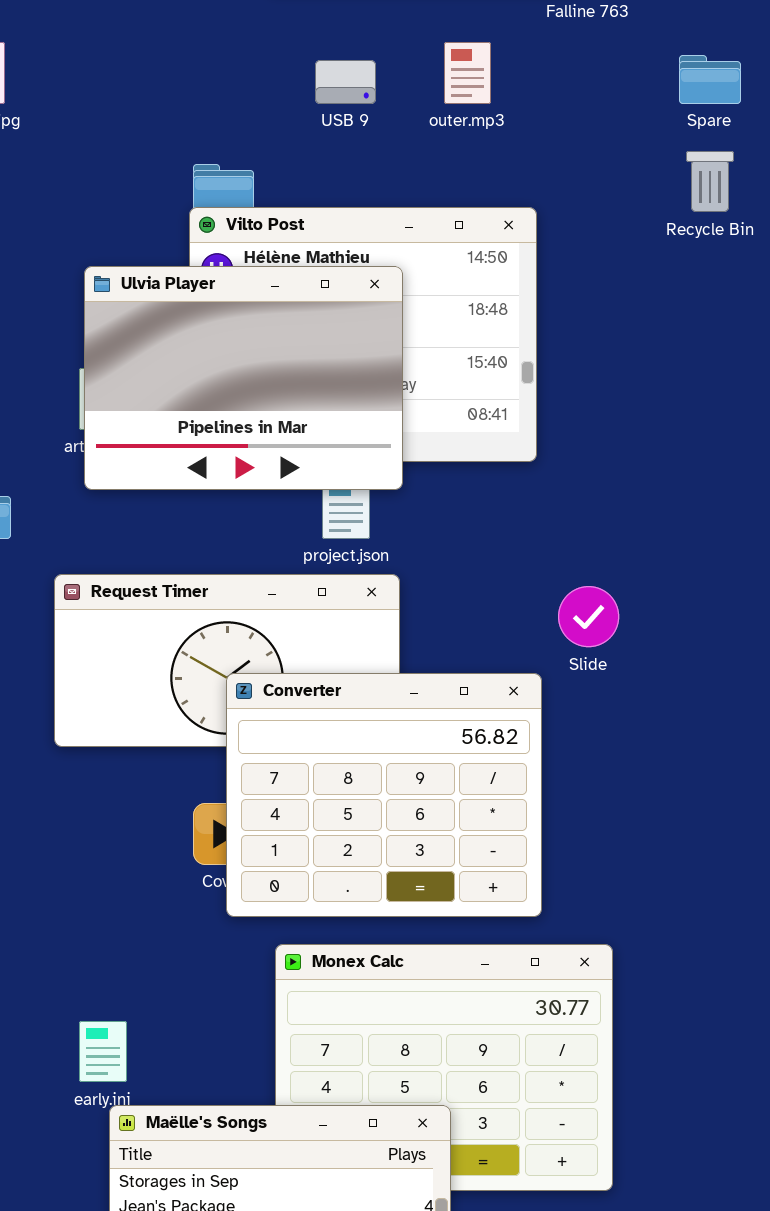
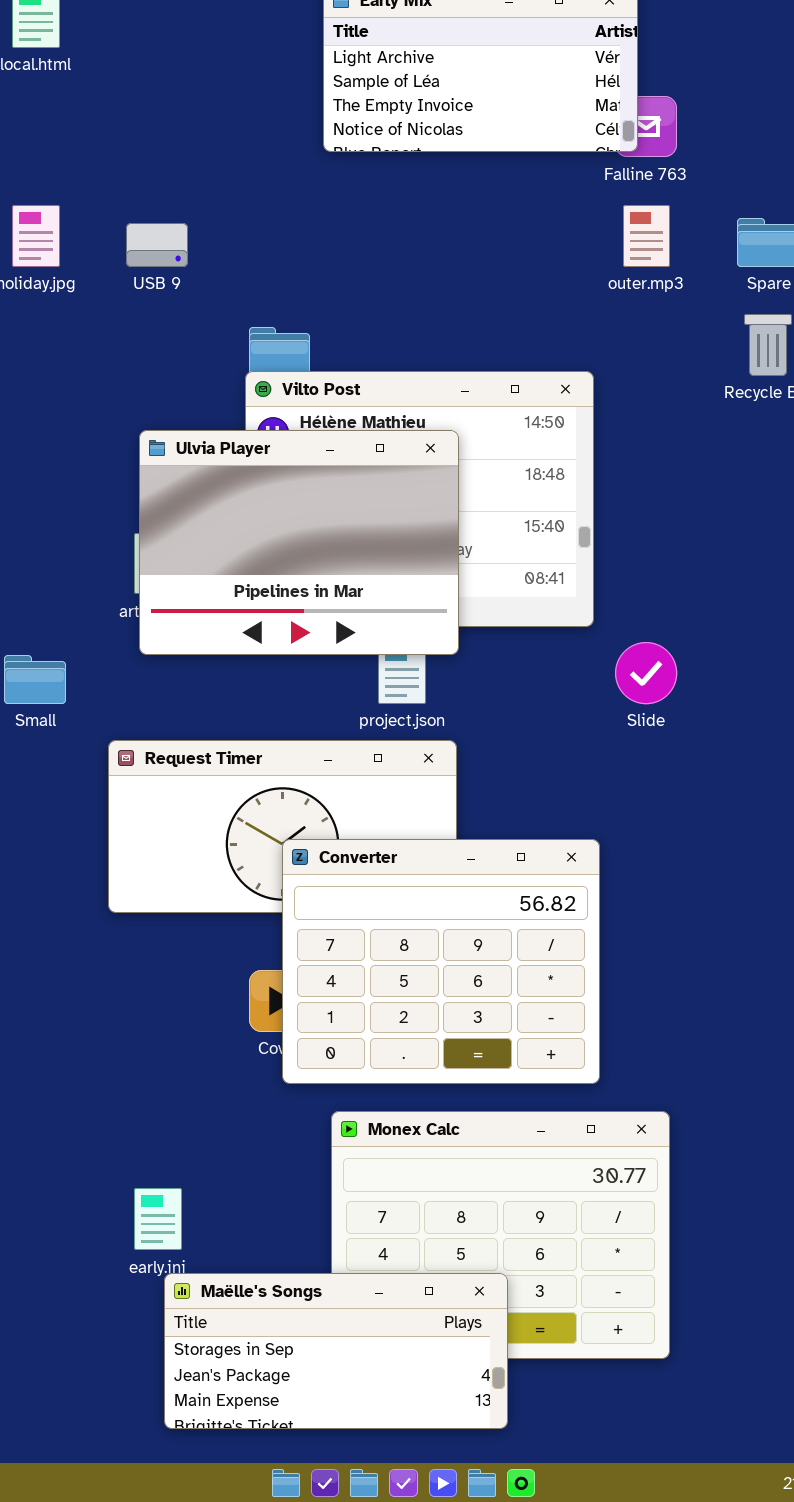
outer.mp3: [444,42,491,104] -> [623,205,670,267], moved
USB 9: [315,60,376,104] -> [126,223,188,267], moved
Slide: [558,586,619,647] -> [615,642,677,704], moved

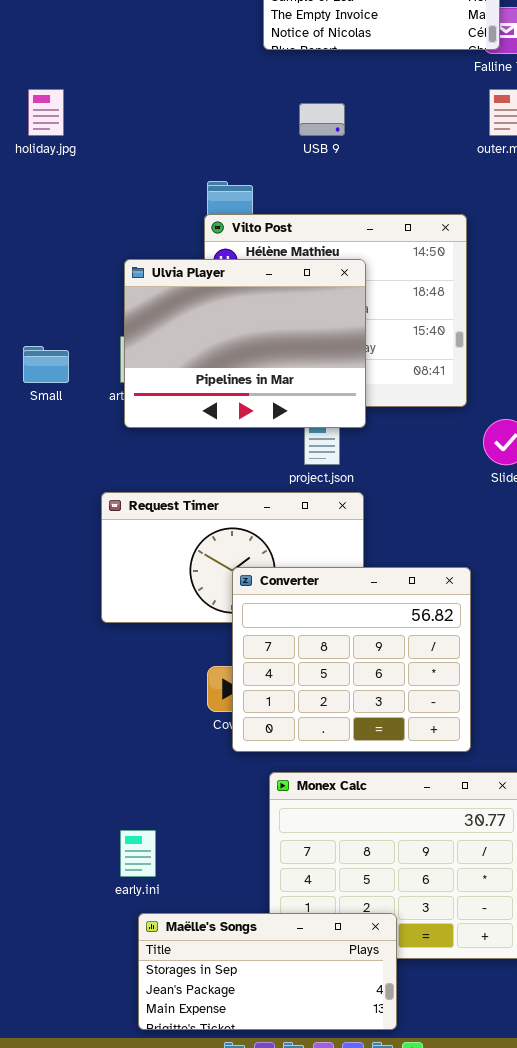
USB 9: [126,223,188,267] -> [299,103,345,136], moved
Small: [4,655,66,704] -> [23,346,69,383], moved
Maëlle's Songs: [164,1273,508,1429] -> [138,913,397,1030], moved

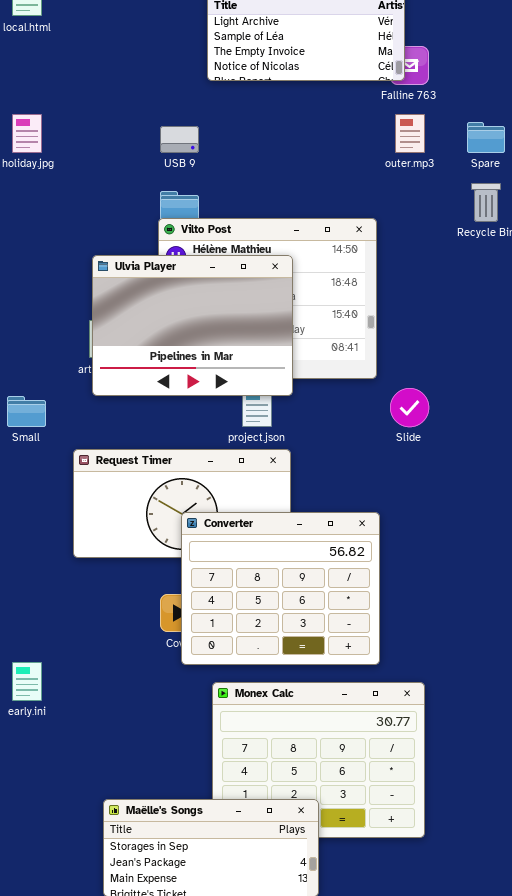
USB 9: [299,103,345,136] -> [160,126,199,153], moved
Small: [23,346,69,383] -> [7,396,46,427], moved
early.ini: [120,830,156,877] -> [12,662,42,701], moved

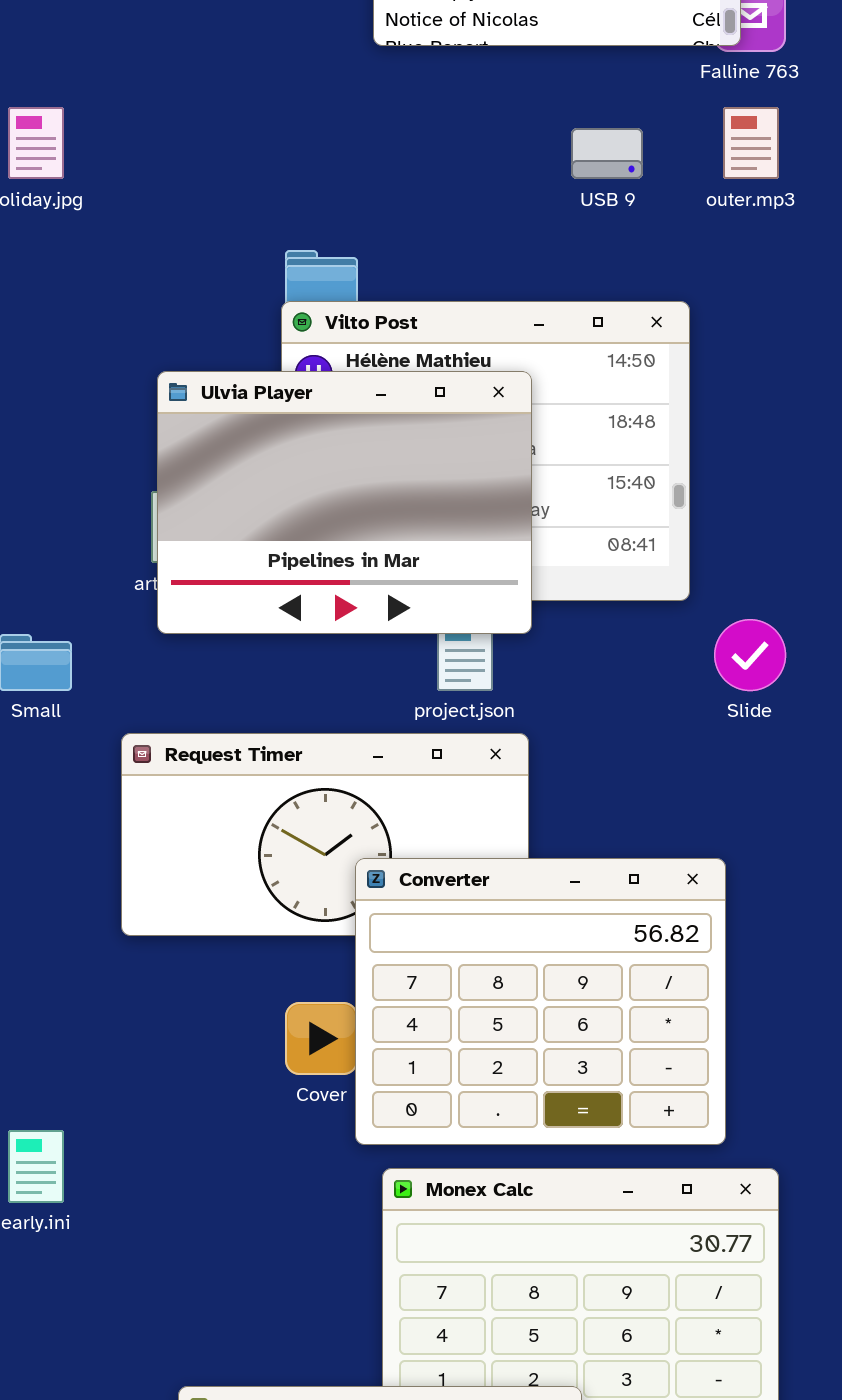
USB 9: [160,126,199,153] -> [571,128,643,179], moved
Converter: [181,512,380,665] -> [355,858,726,1145], moved

